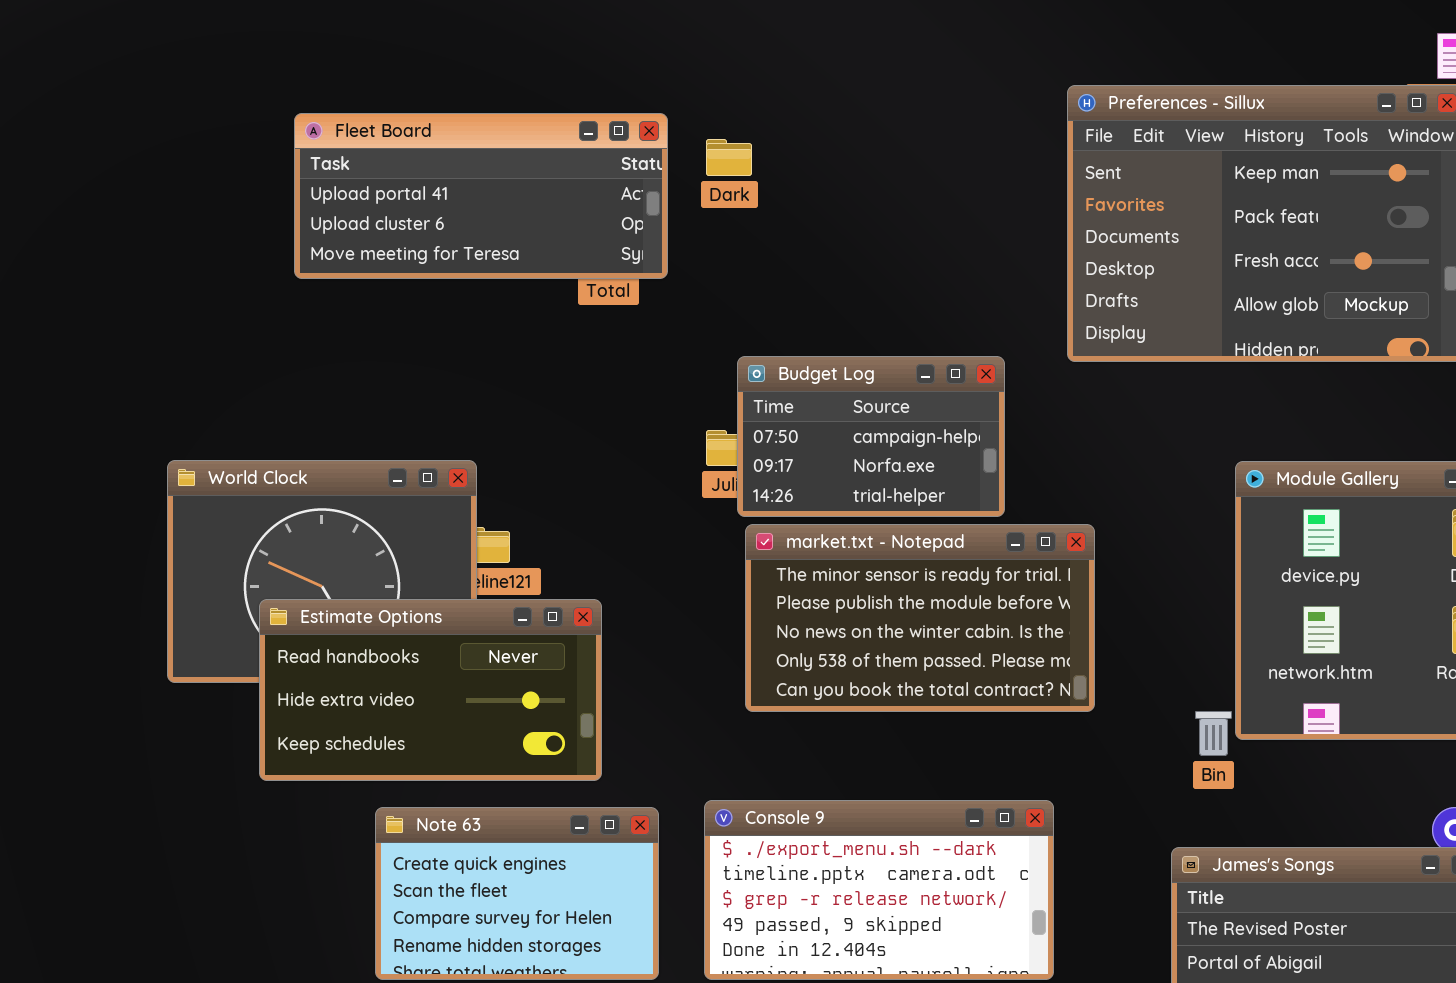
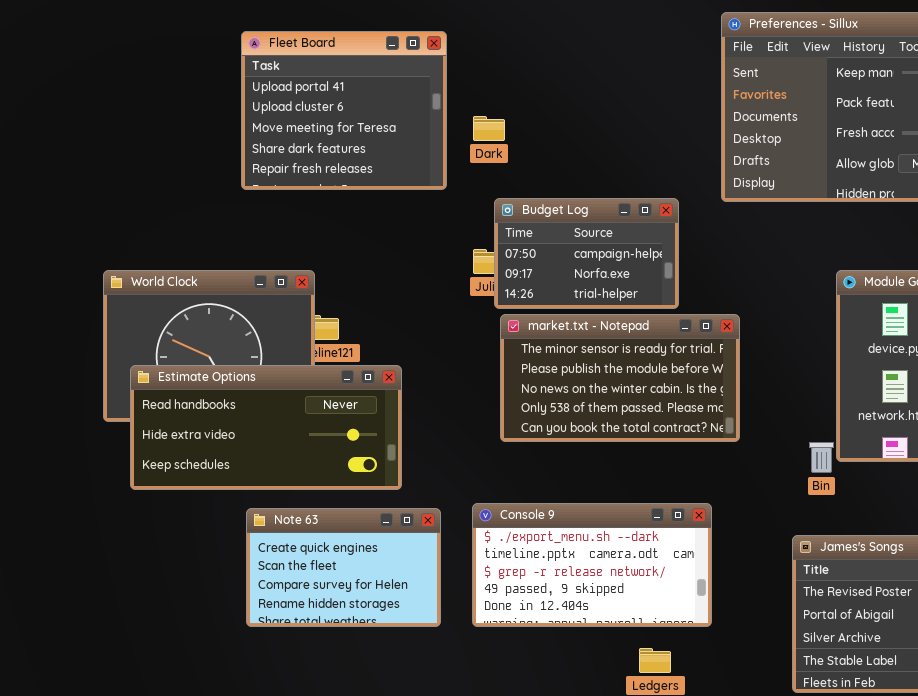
Fleet Board: [294,113,668,279] -> [241,31,447,190], resized
Dark: [706,139,752,176] -> [473,116,505,141], moved
Estimate Options: [259,599,602,781] -> [130,365,402,490], resized

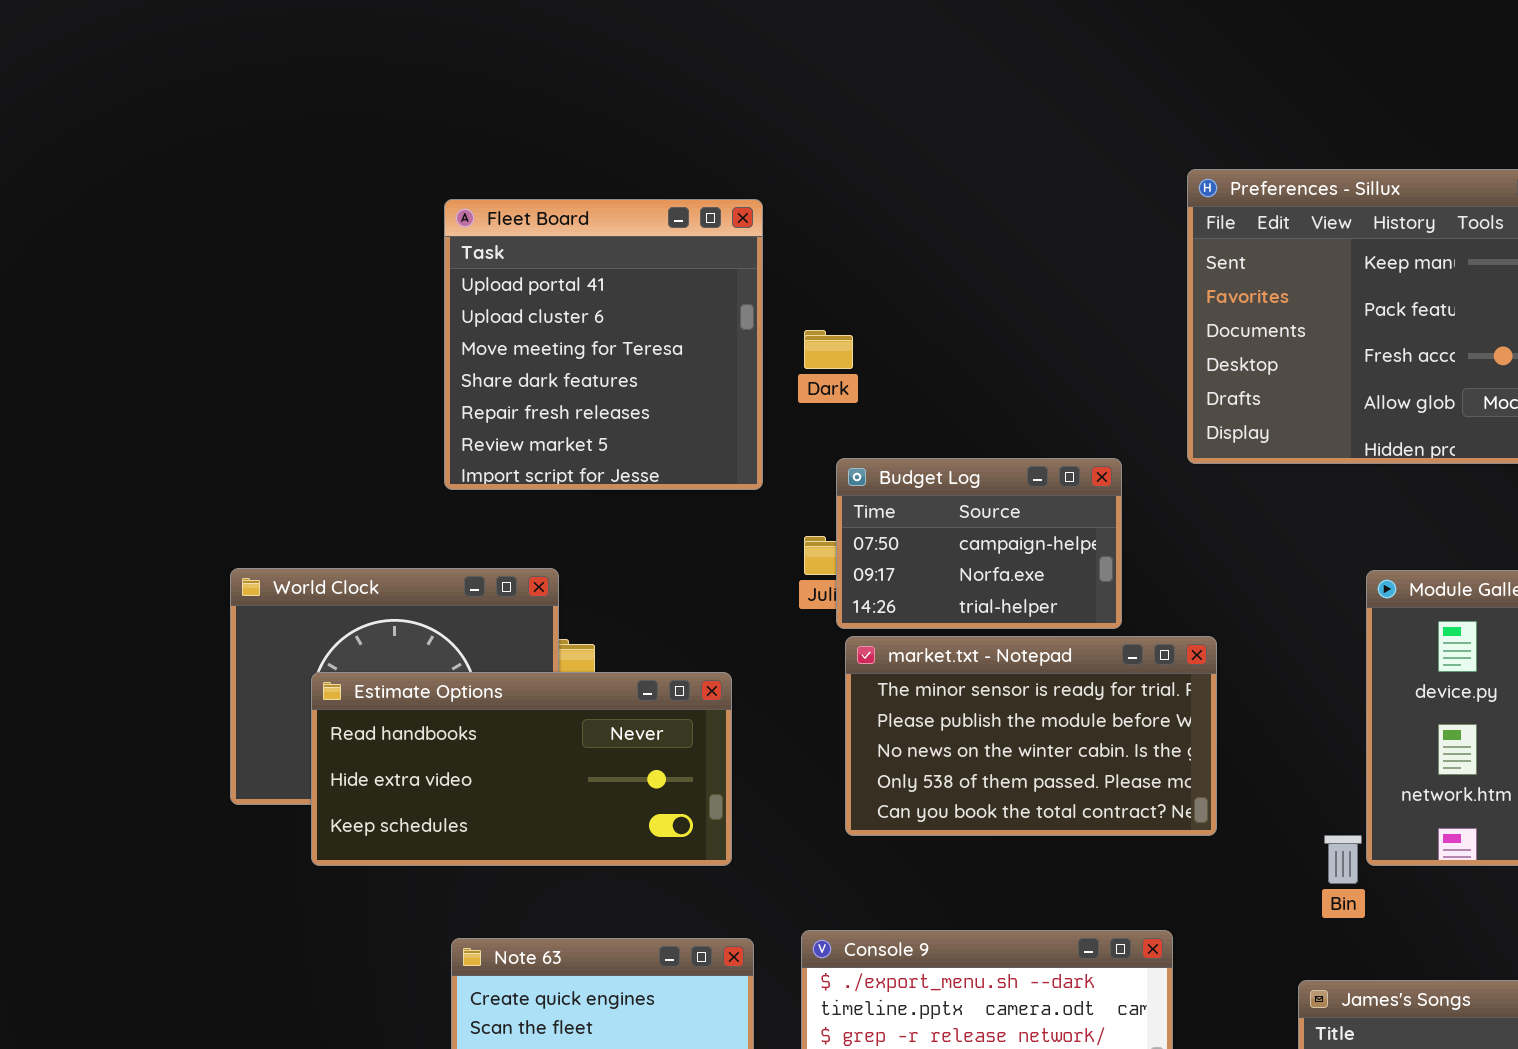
Fleet Board: [241,31,447,190] -> [444,199,763,490], resized
Estimate Options: [130,365,402,490] -> [311,672,732,866], moved

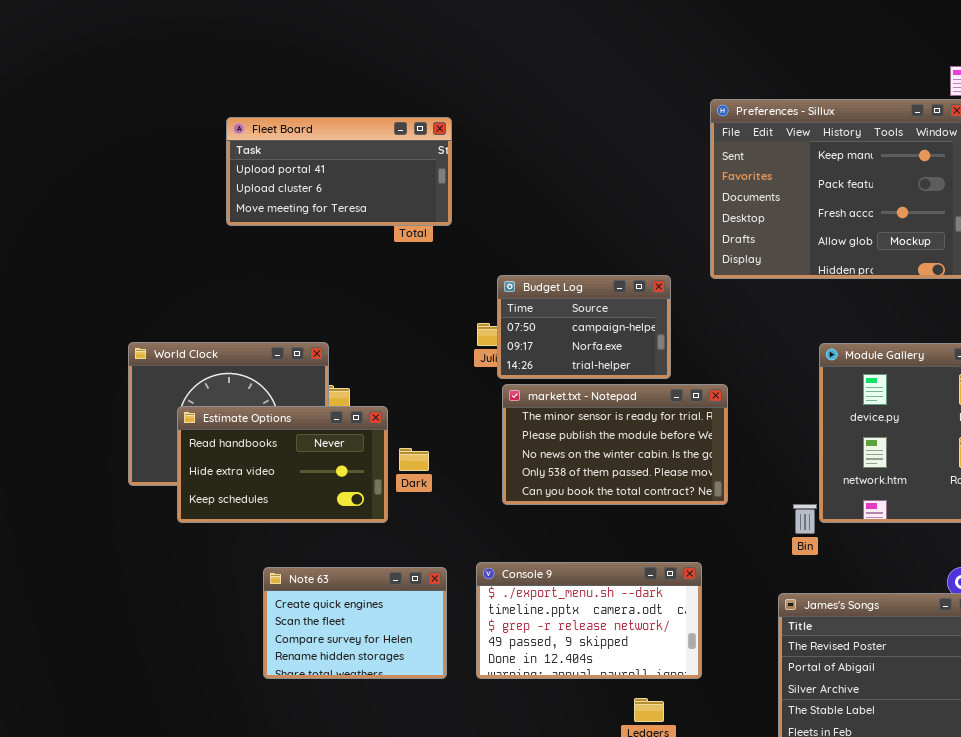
Fleet Board: [444,199,763,490] -> [226,117,452,226], resized
Dark: [804,330,853,369] -> [399,448,429,471], moved
Estimate Options: [311,672,732,866] -> [177,406,388,523], resized

